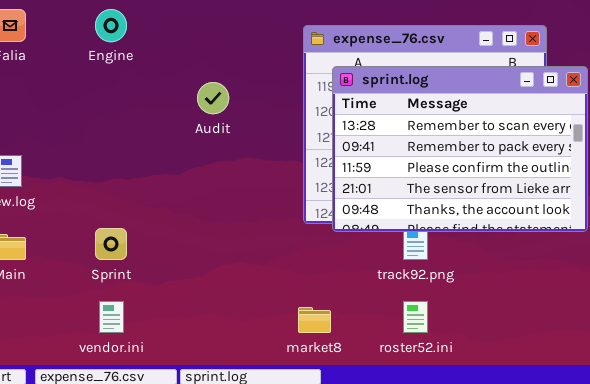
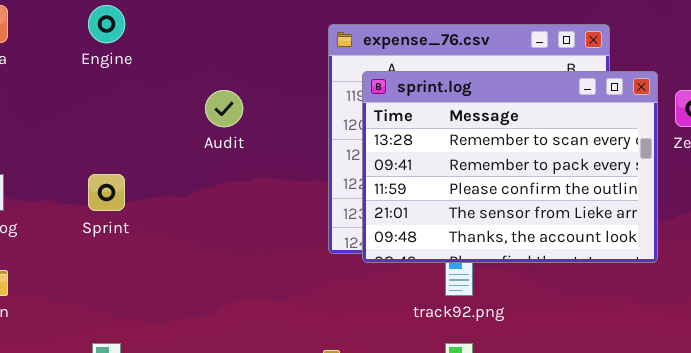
Sprint: [95,228,127,260] -> [88,174,125,211], moved

